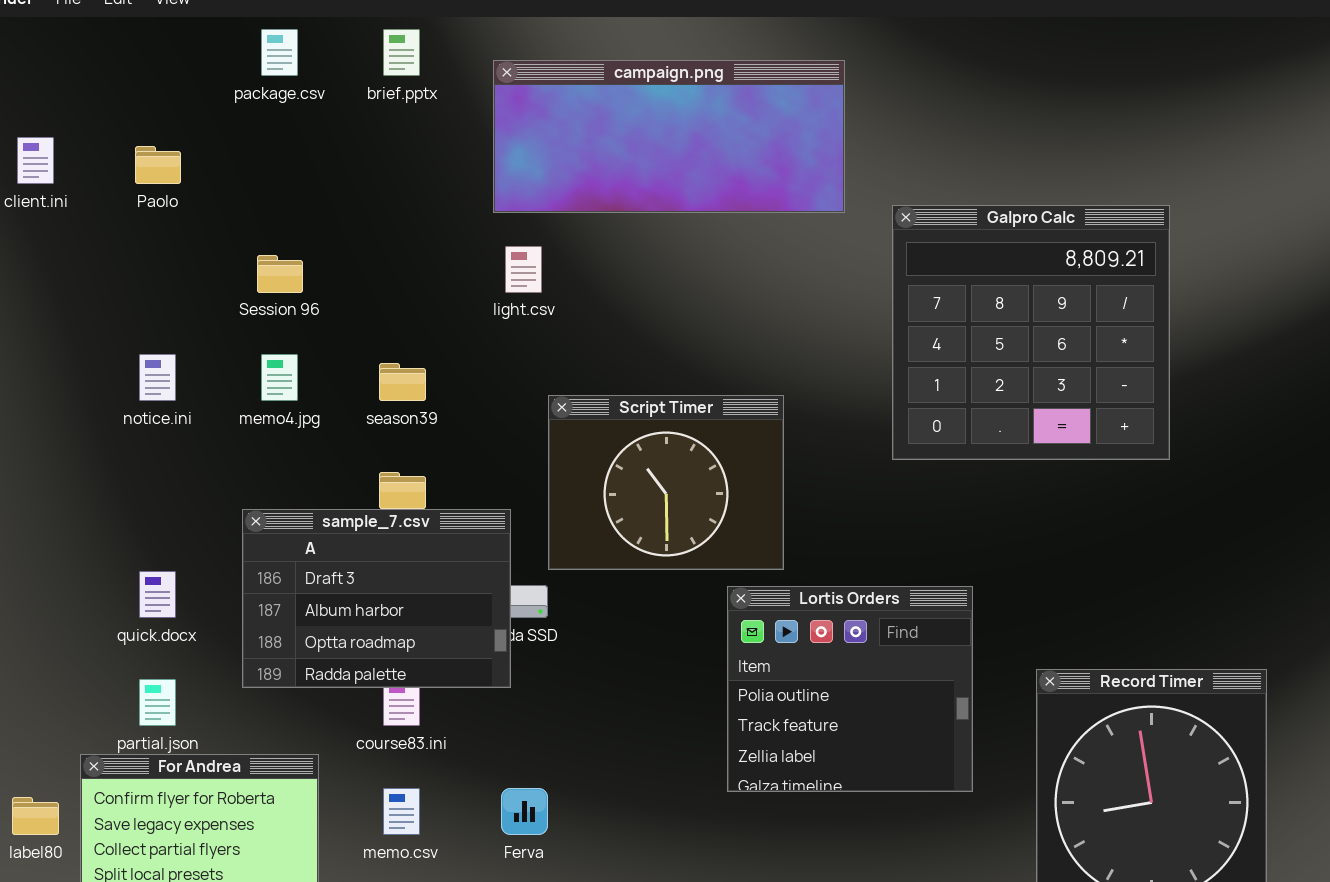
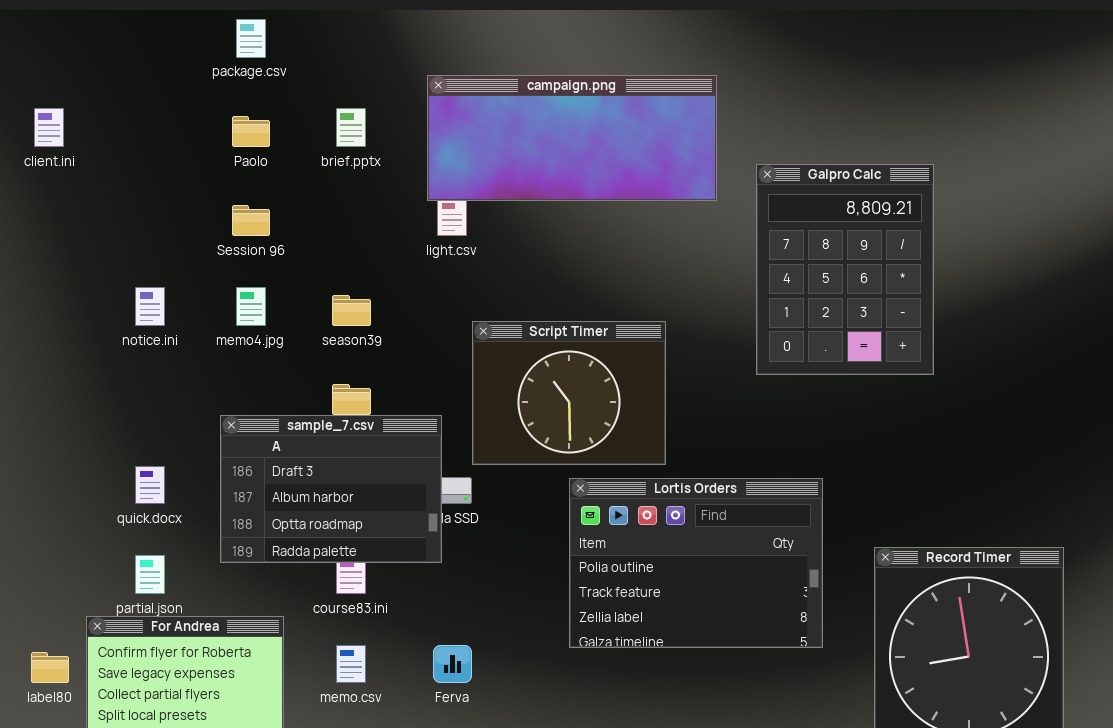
brief.pptx: [383,29,420,76] -> [336,108,366,147], moved
campaign.png: [493,60,845,213] -> [427,75,717,201], moved
Paolo: [135,146,181,184] -> [232,116,270,147], moved
Galpro Calc: [892,205,1170,460] -> [756,164,934,375], resized
Lortis Orders: [727,586,973,792] -> [569,478,823,648], resized

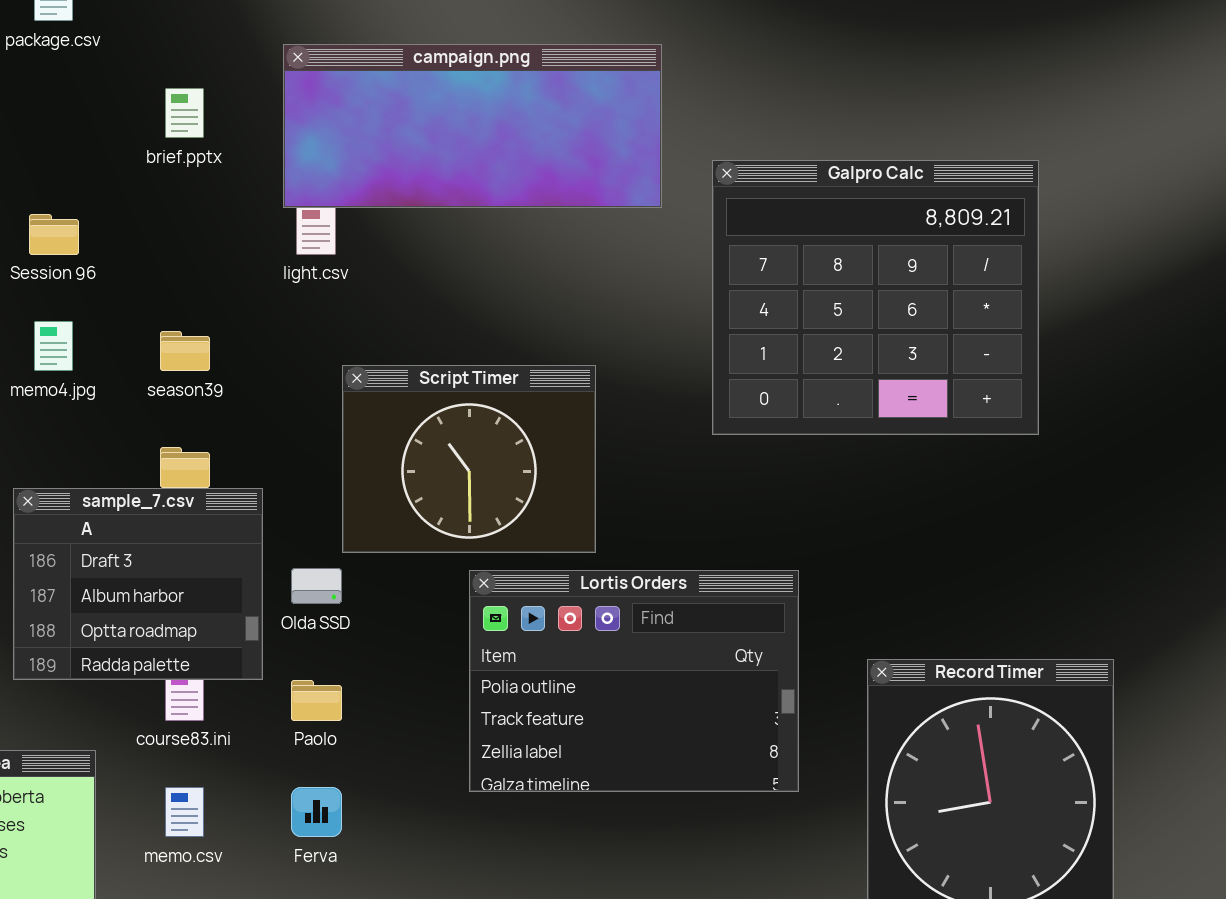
Paolo: [232,116,270,147] -> [291,680,342,721], moved
Galpro Calc: [756,164,934,375] -> [712,160,1039,435], resized
sample_7.csv: [220,415,442,563] -> [13,488,263,680], resized

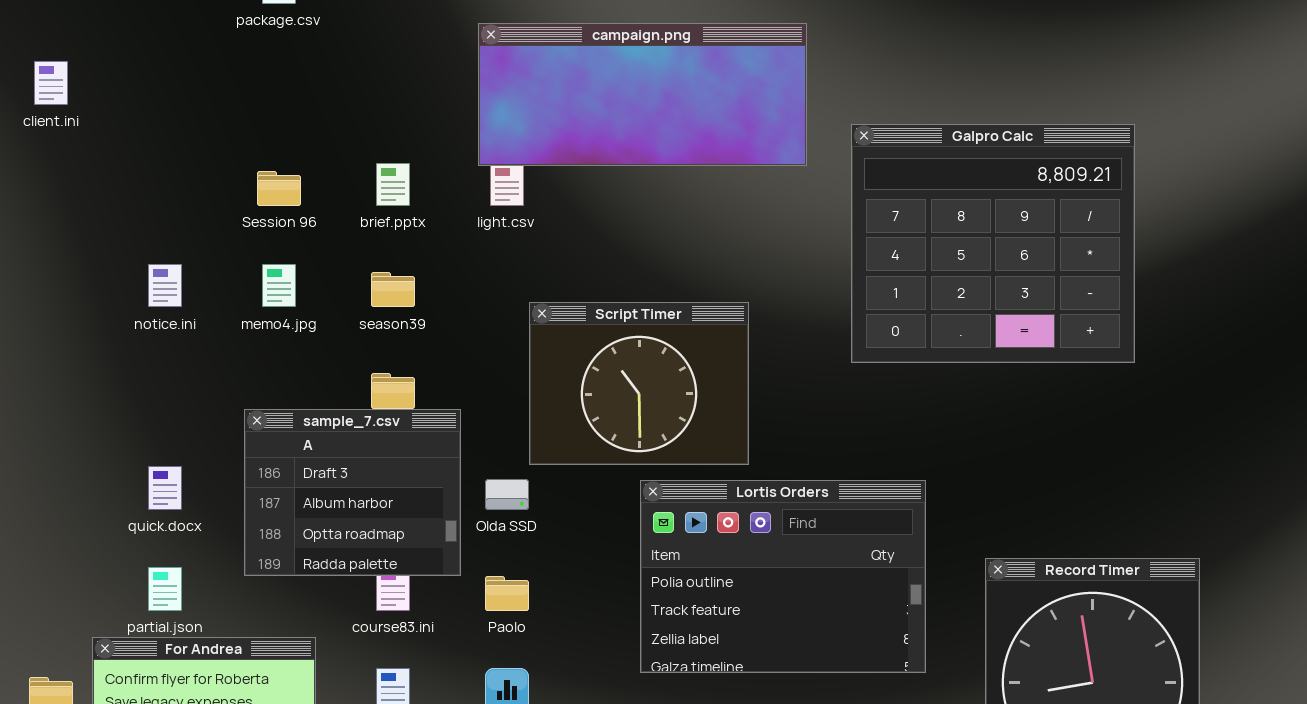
brief.pptx: [165,88,204,138] -> [376,163,410,206], moved

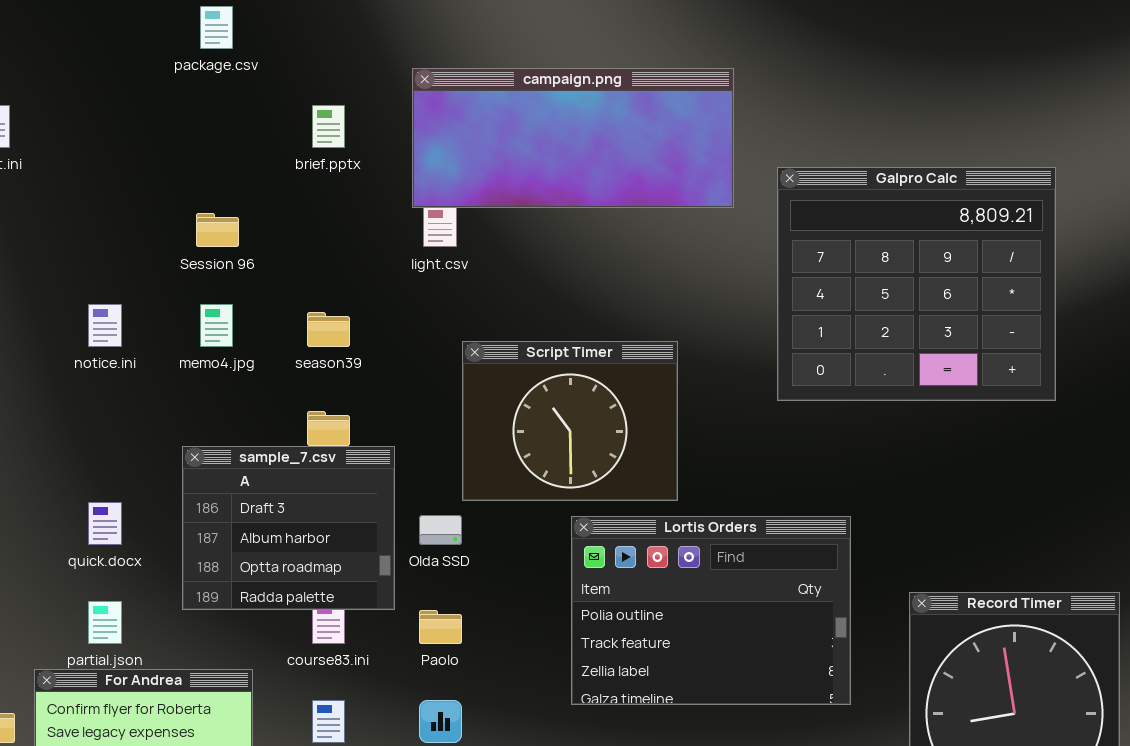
brief.pptx: [376,163,410,206] -> [312,105,345,148], moved

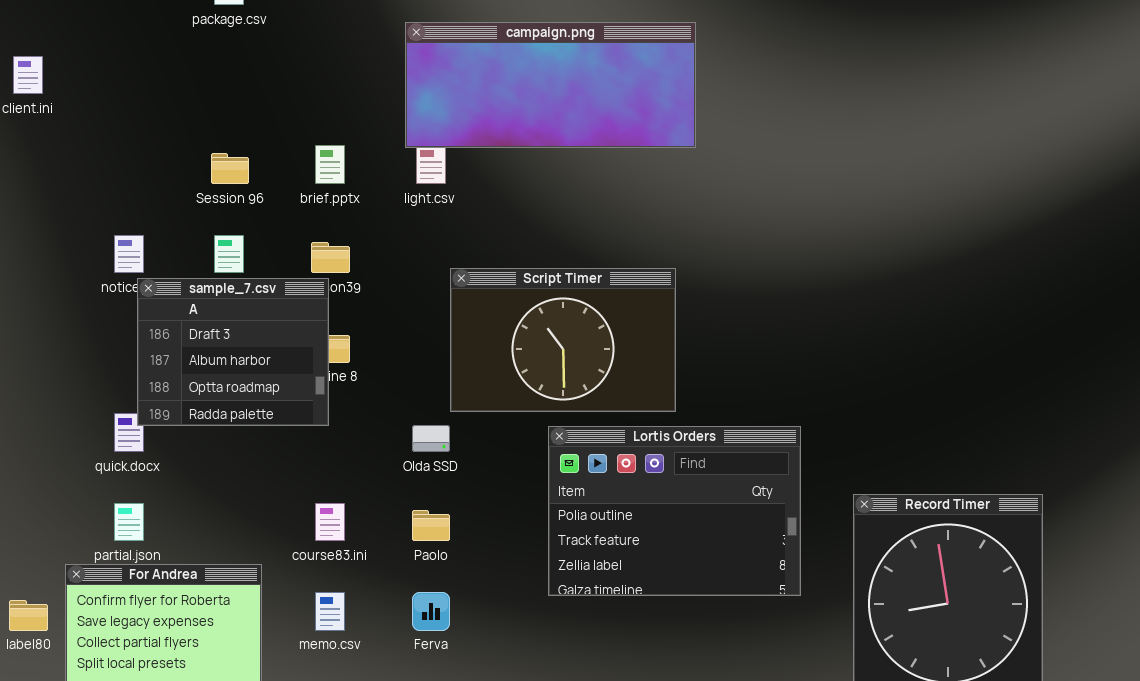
brief.pptx: [312,105,345,148] -> [315,145,345,184], moved
Galpro Calc: [777,167,1056,401] -> none, closed
Script Timer: [462,341,678,501] -> [450,268,676,412], resized
sample_7.csv: [182,446,395,610] -> [137,278,329,426], moved

